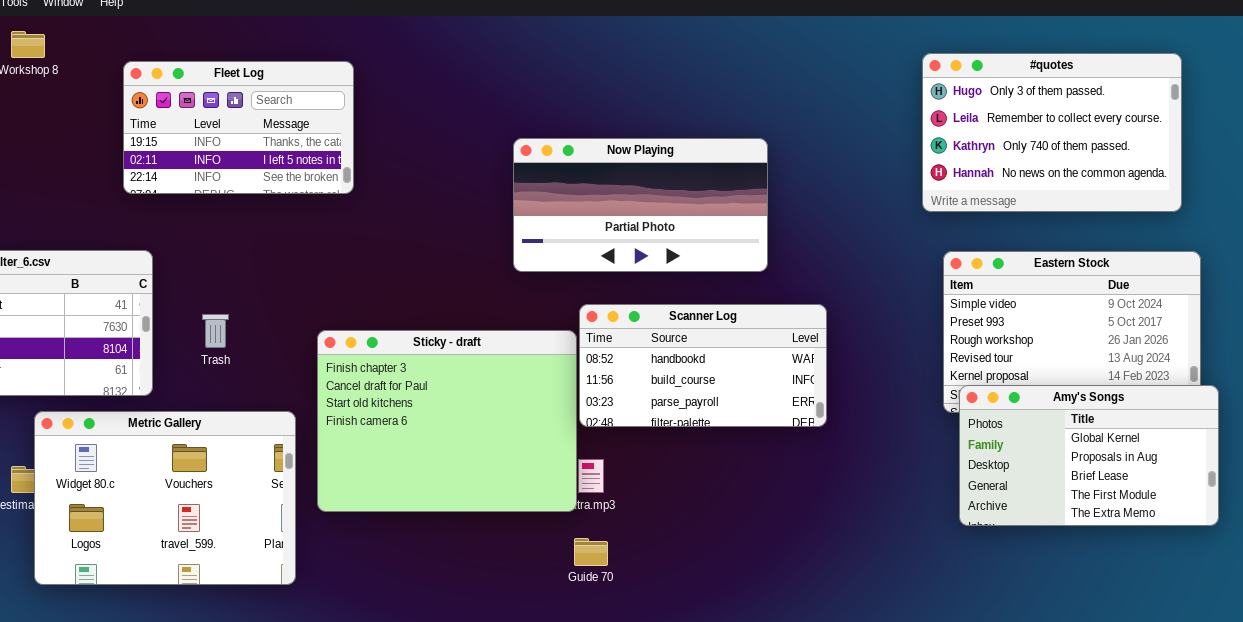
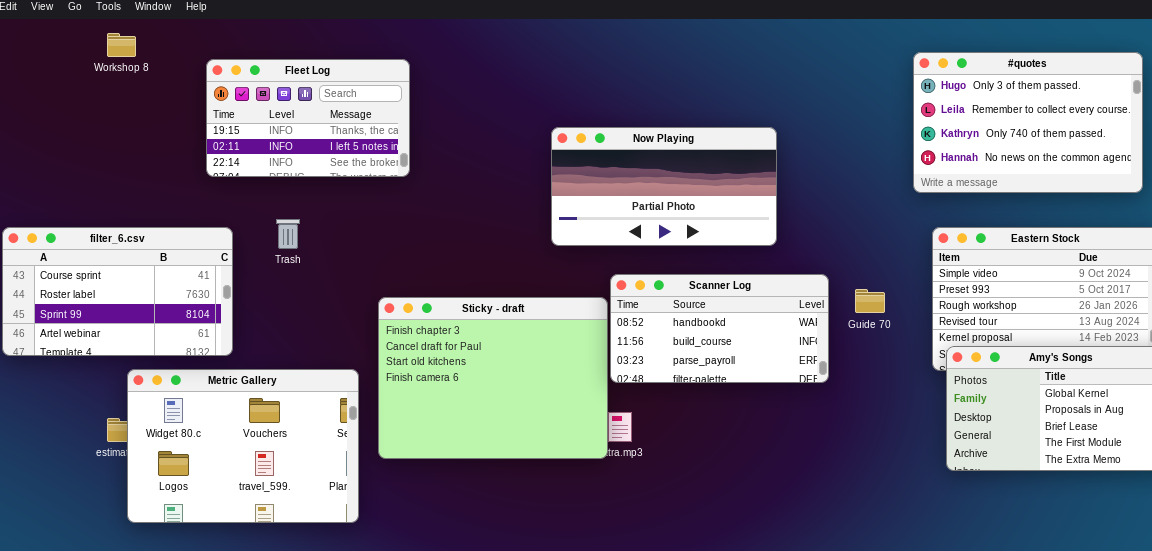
Trash: [202,314,229,348] -> [276,219,300,249], moved
Guide 70: [574,538,608,566] -> [855,289,885,313], moved

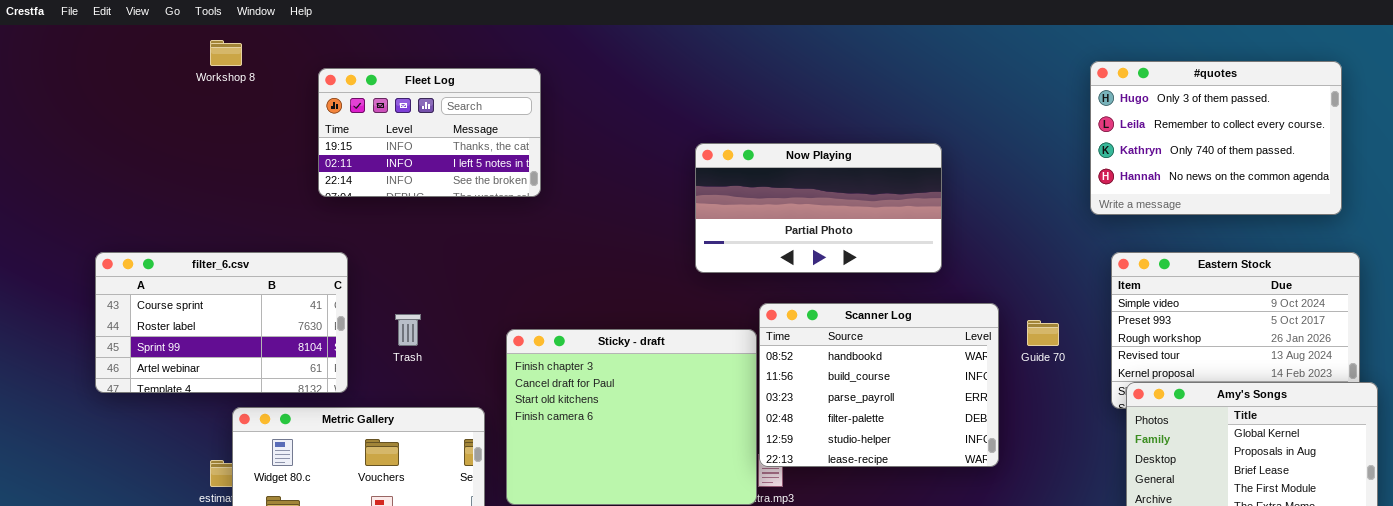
Trash: [276,219,300,249] -> [395,314,421,346], moved
Scanner Log: [610,274,829,383] -> [759,303,999,467], resized

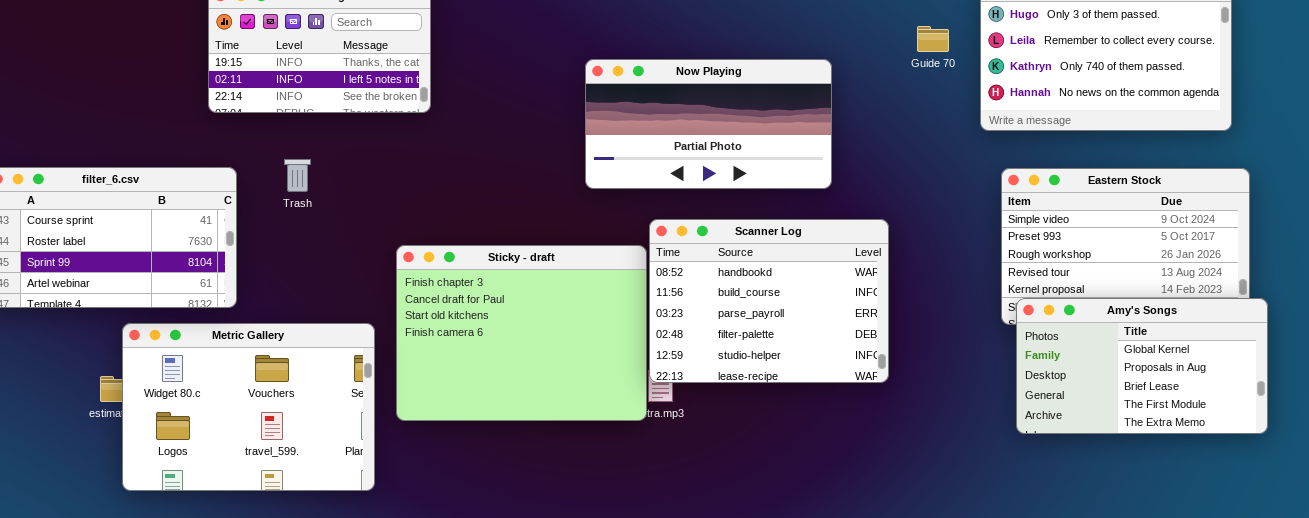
Trash: [395,314,421,346] -> [284,159,311,192], moved
Guide 70: [1027,320,1059,346] -> [917,26,949,52], moved

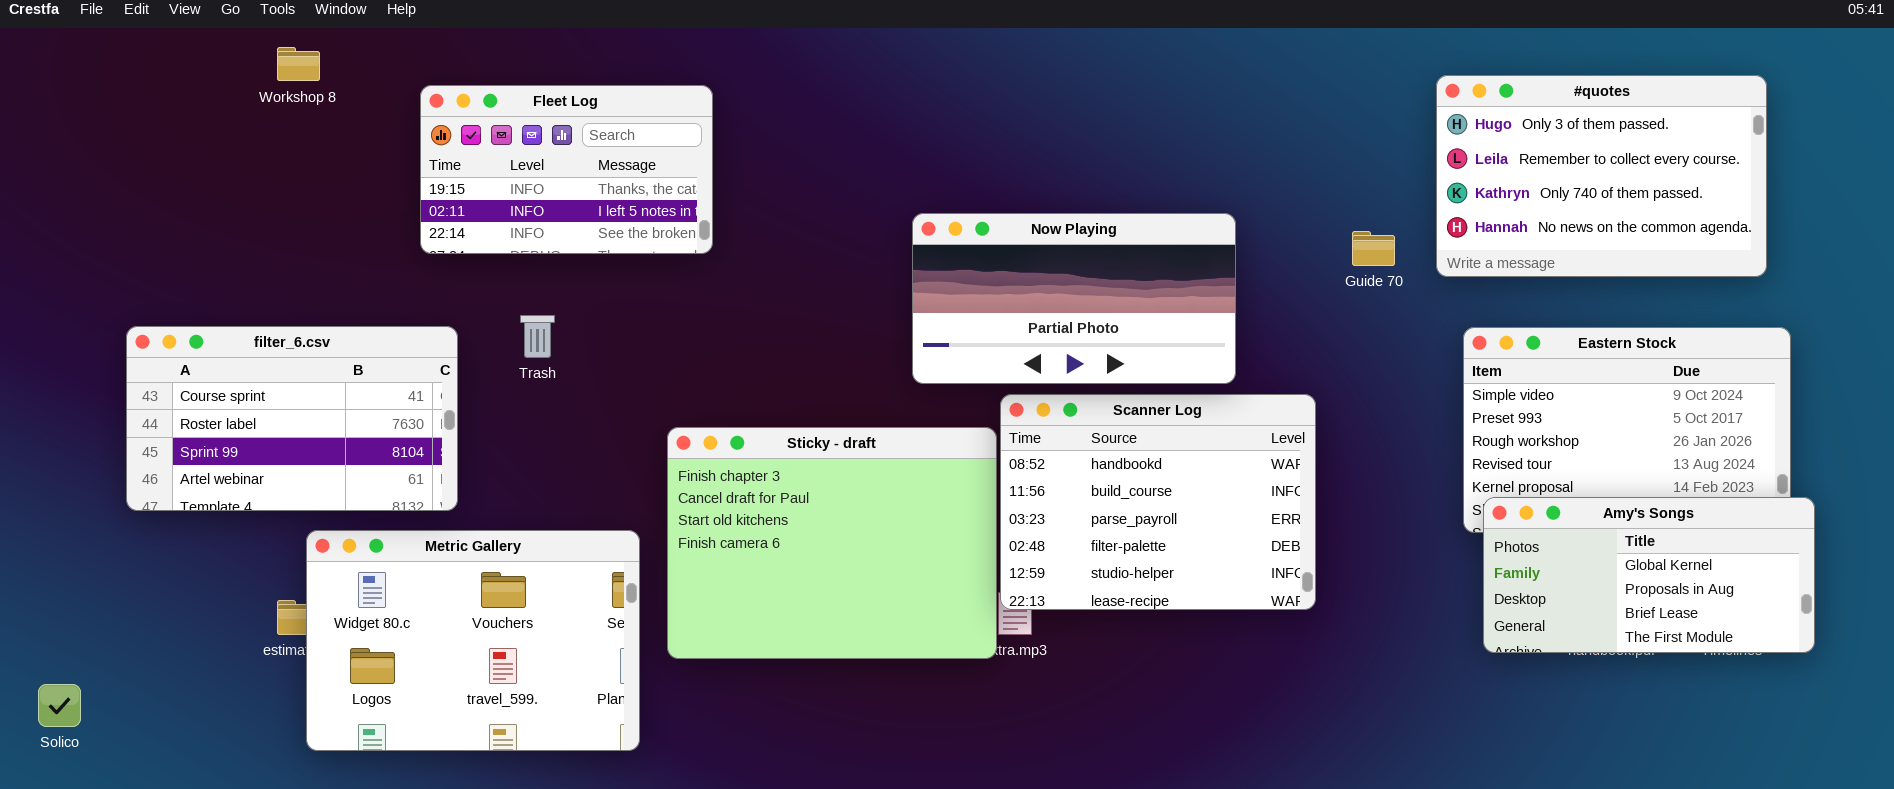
Guide 70: [917,26,949,52] -> [1352,231,1395,266], moved
Now Playing: [585,59,832,189] -> [912,213,1236,384], moved
Amy's Songs: [1016,298,1268,434] -> [1483,497,1815,653], resized

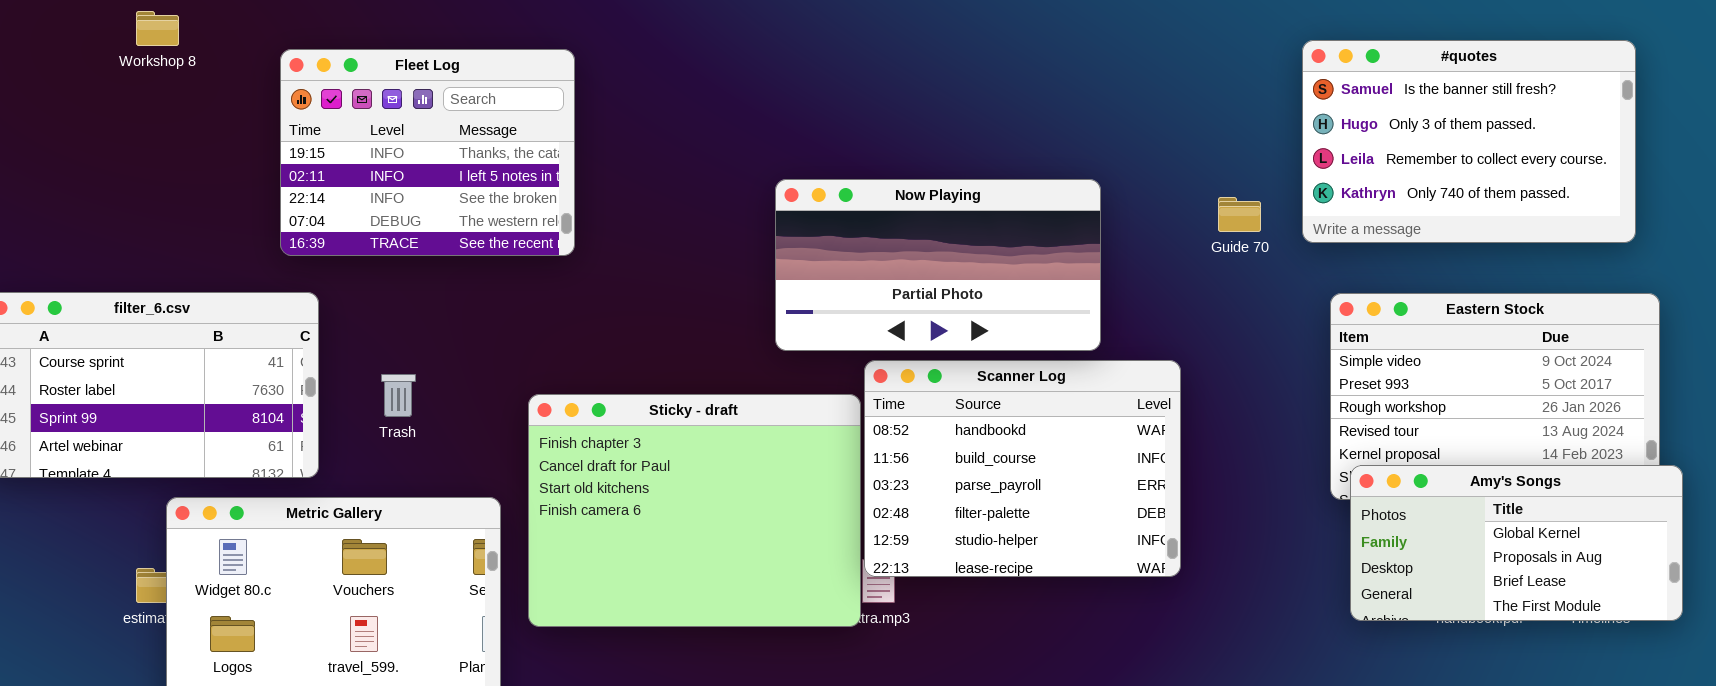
#quotes: [1436,75,1767,277] -> [1302,40,1636,243], scrolled up 1 row
Fleet Log: [420,85,713,254] -> [280,49,575,256], resized
Trash: [520,315,555,358] -> [381,374,416,417], moved

